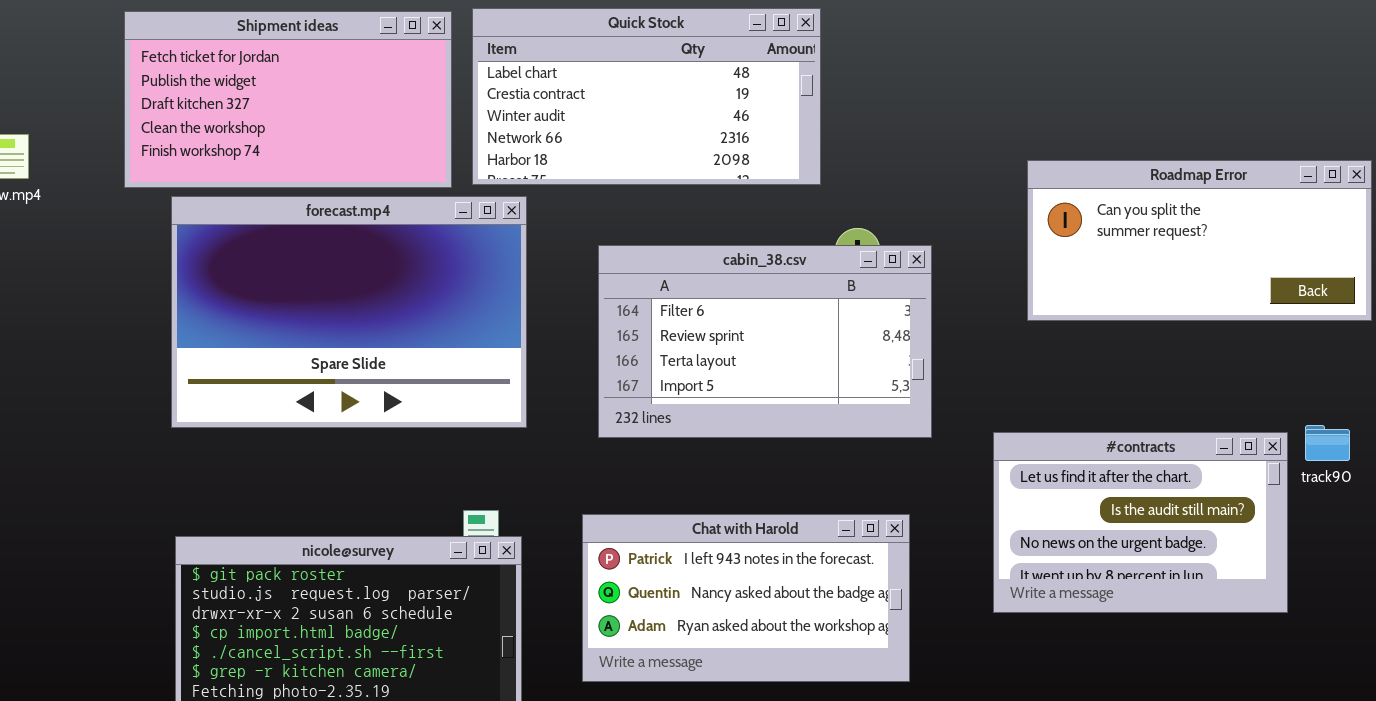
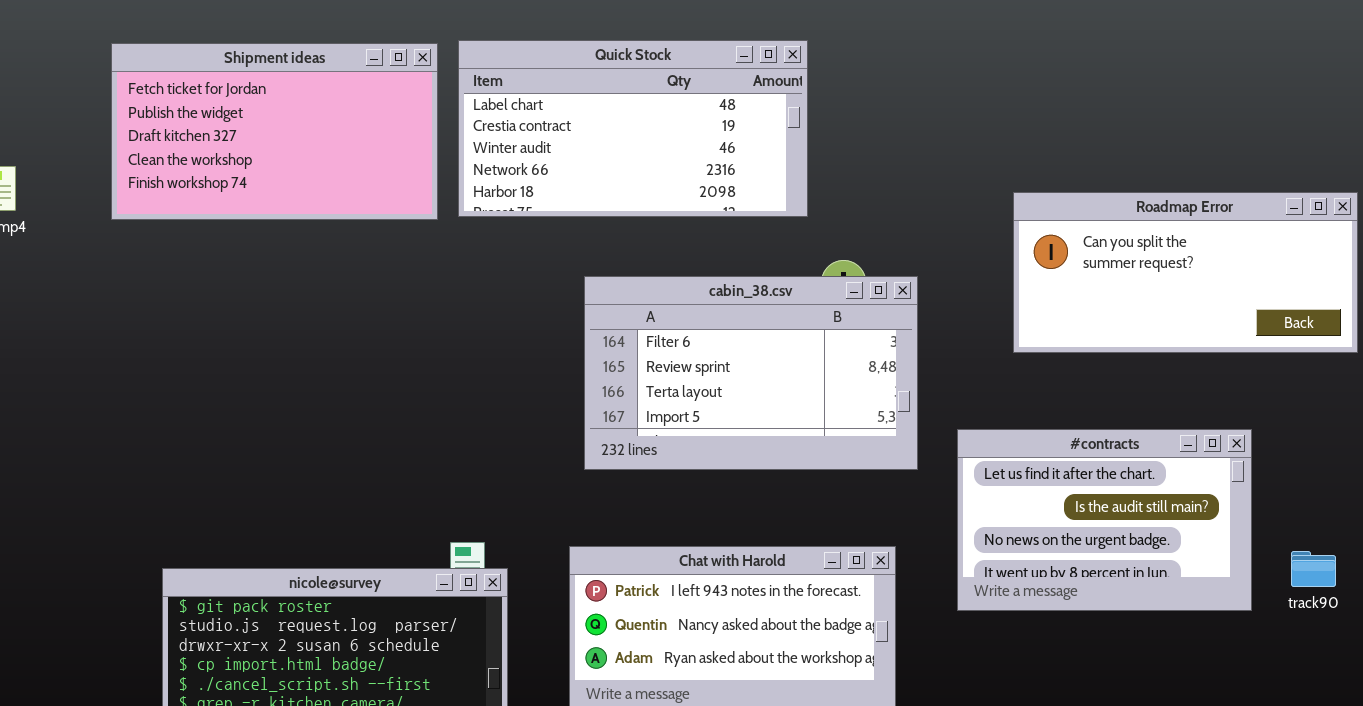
forecast.mp4: [171,196,527,428] -> none, closed
track90: [1305,425,1350,461] -> [1291,551,1336,587], moved
#contracts: [993,432,1288,613] -> [957,429,1252,611], moved

